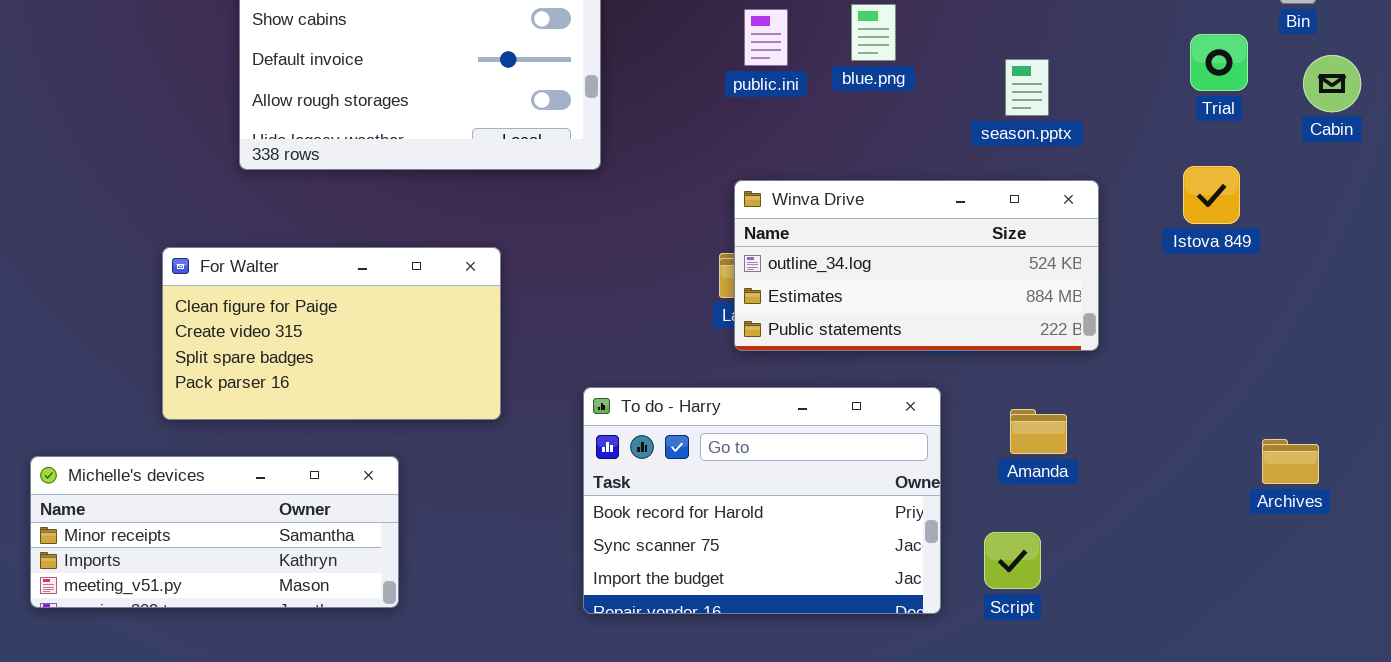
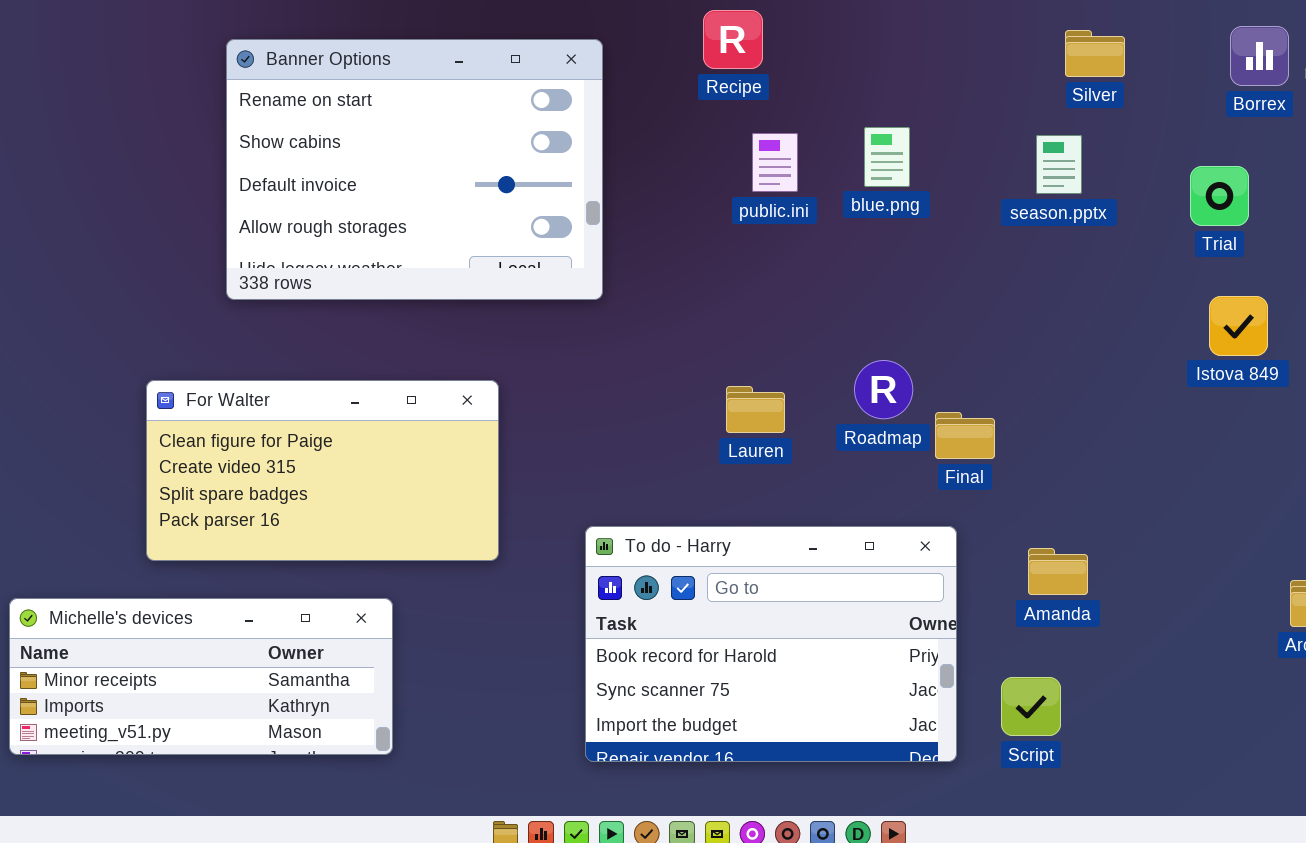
Trial: [1190,34,1248,91] -> [1190,166,1249,226], moved
season.pptx: [1005,59,1049,116] -> [1036,135,1082,194], moved
Winva Drive: [734,180,1099,351] -> none, closed

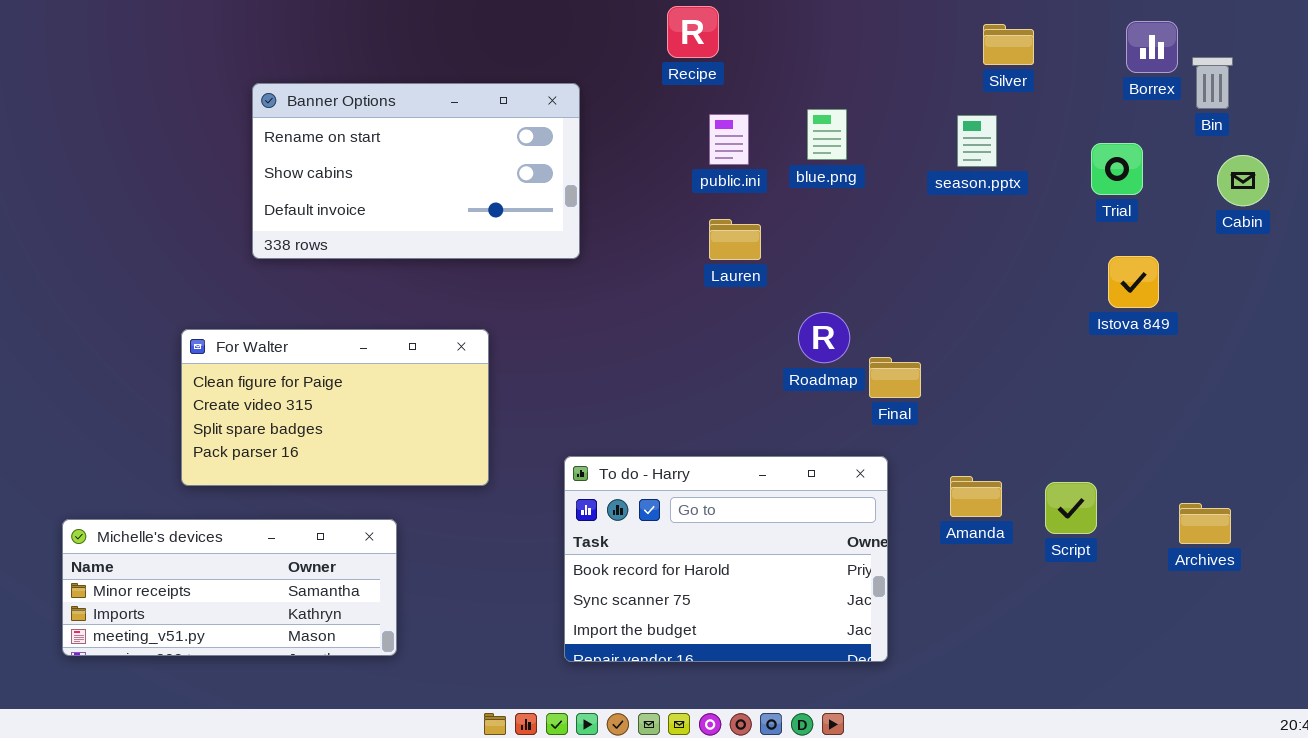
Banner Options: [226,39,603,300] -> [252,83,580,259], resized
Lauren: [726,386,785,433] -> [709,219,761,260], moved
Script: [1001,677,1061,736] -> [1045,482,1097,534], moved

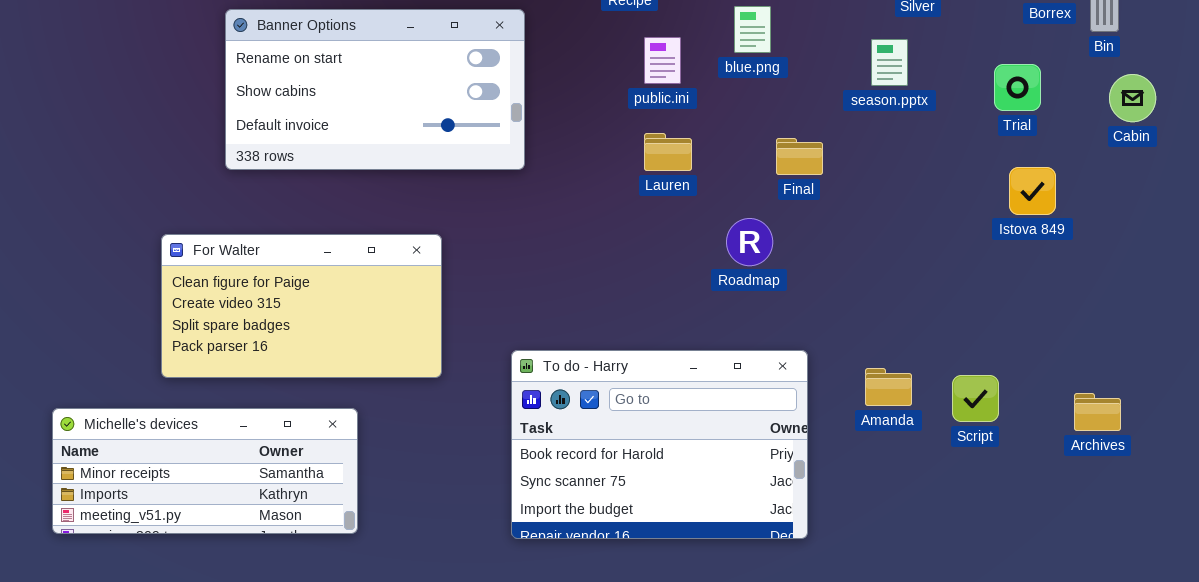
blue.png: [807,109,847,160] -> [734,6,771,53], moved
Final: [869,357,921,398] -> [776,138,823,175], moved

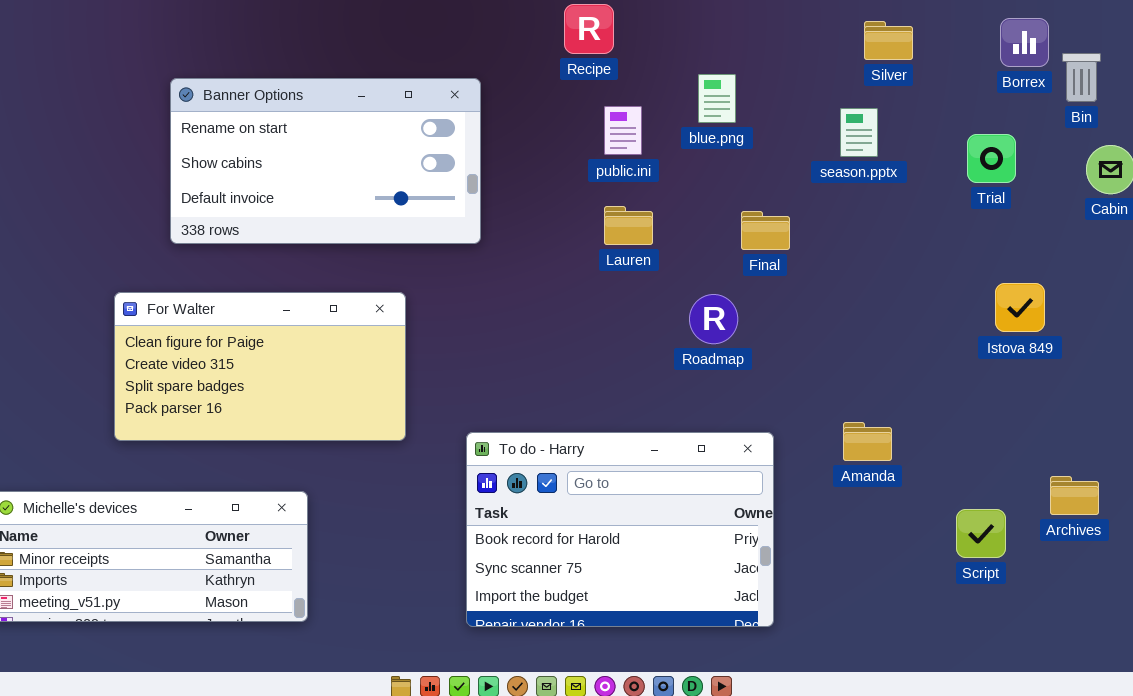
Istova 849: [1009,167,1056,215] -> [995,283,1045,332], moved
For Walter: [161,234,442,378] -> [114,292,406,441], moved
Amanda: [865,368,912,406] -> [843,422,892,461], moved
Script: [952,375,999,422] -> [956,509,1006,558], moved

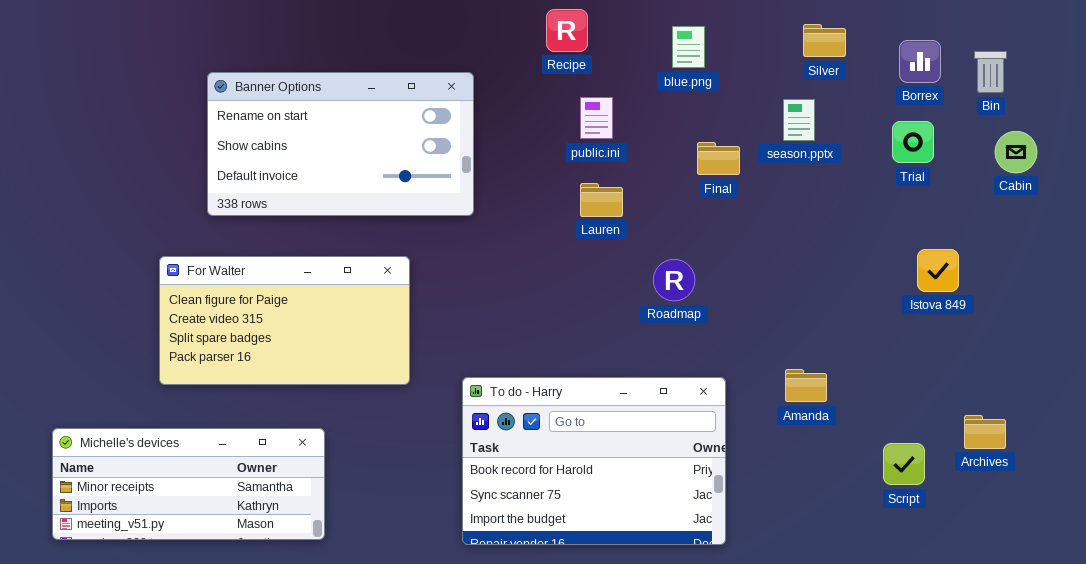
Borrex: [1000,18,1049,67] -> [899,40,941,83], moved
blue.png: [698,74,736,123] -> [672,26,705,68], moved
Final: [741,211,790,250] -> [697,142,740,175], moved

